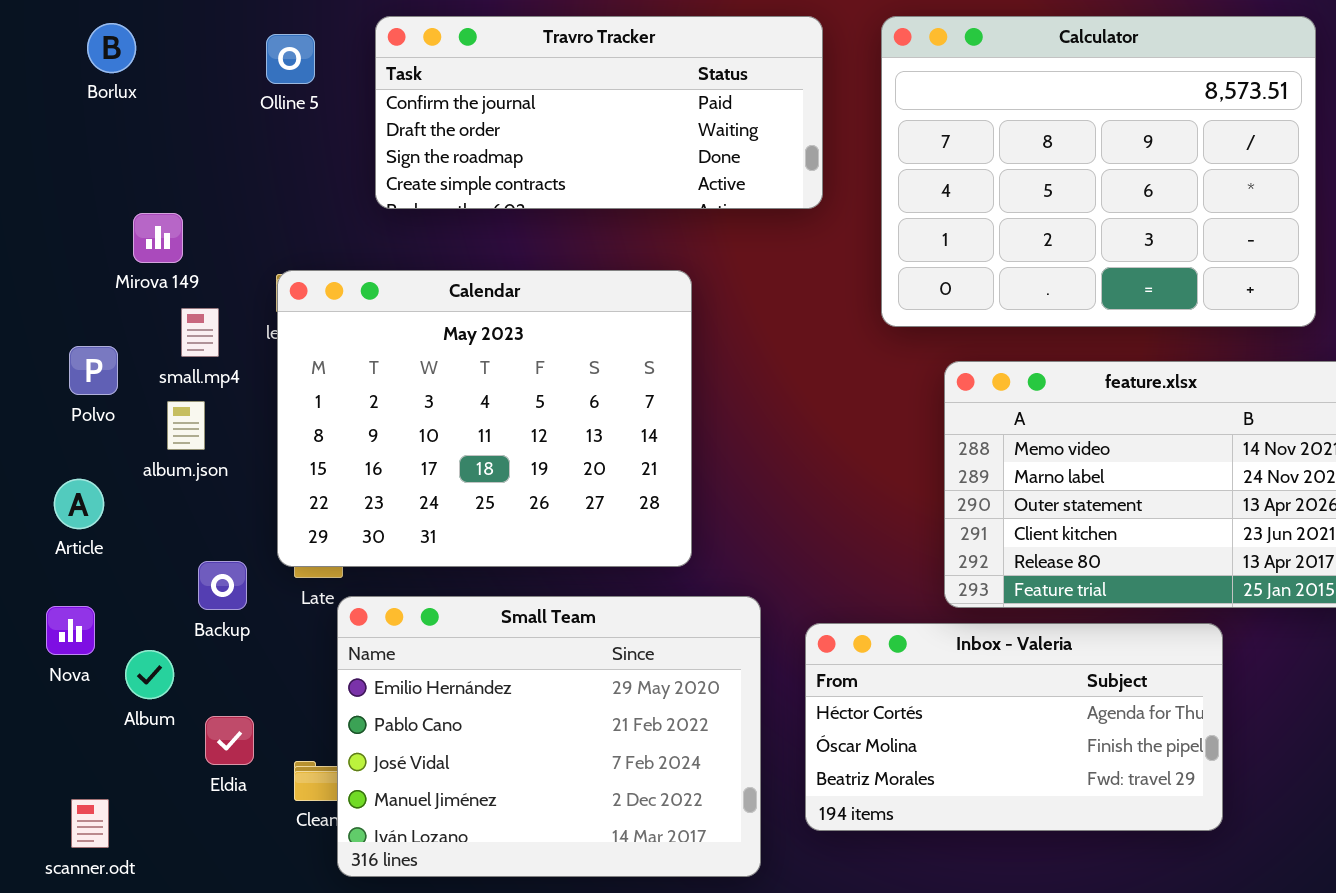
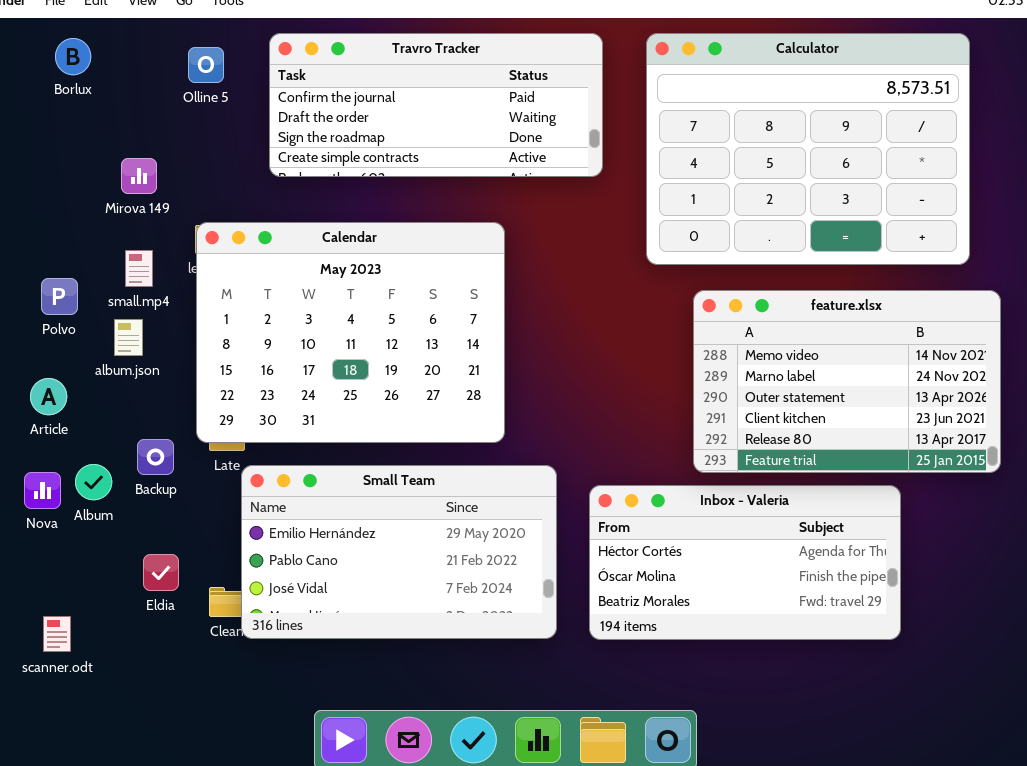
Mirova 149: [133,213,183,263] -> [121,158,157,194], moved
Small Team: [337,596,761,877] -> [241,465,557,639], resized
Album: [125,650,174,699] -> [75,464,112,500], moved

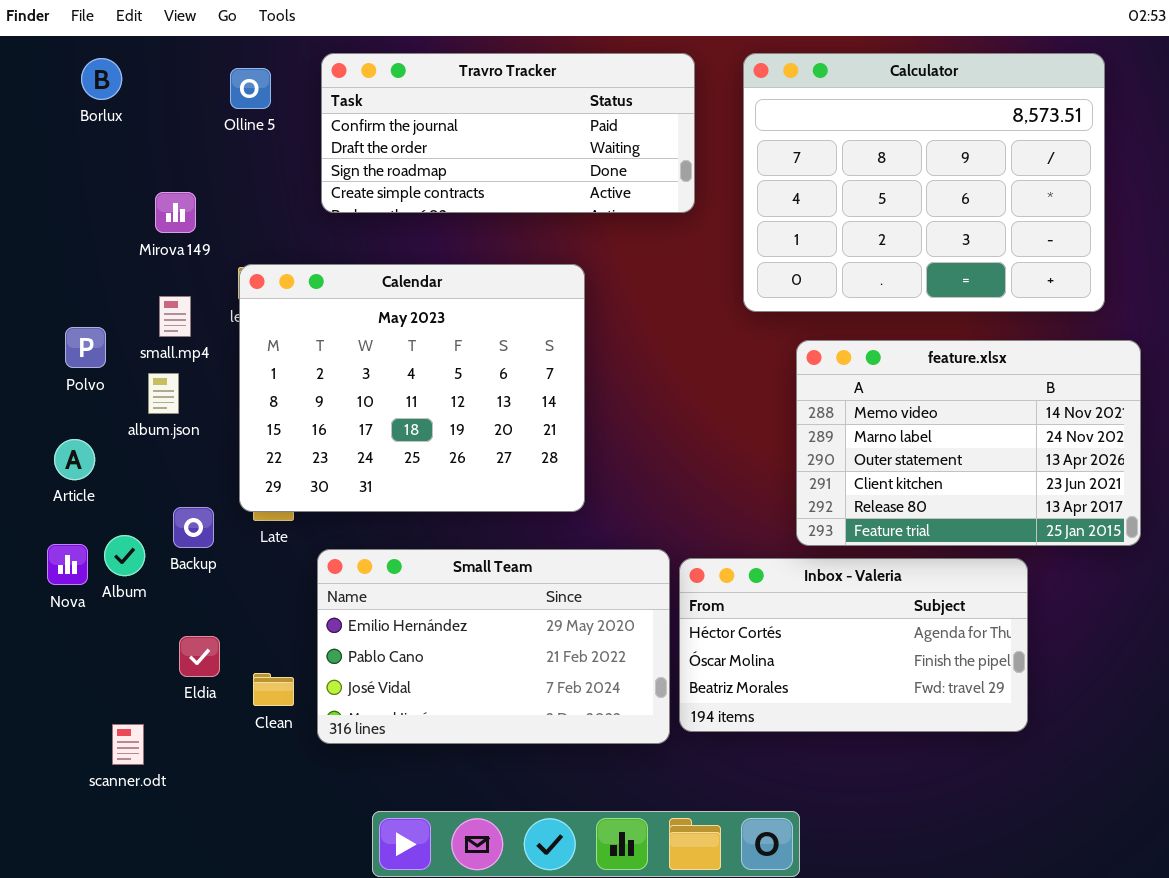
Small Team: [241,465,557,639] -> [317,549,670,744], moved
scanner.odt: [43,616,71,652] -> [112,724,144,765], moved

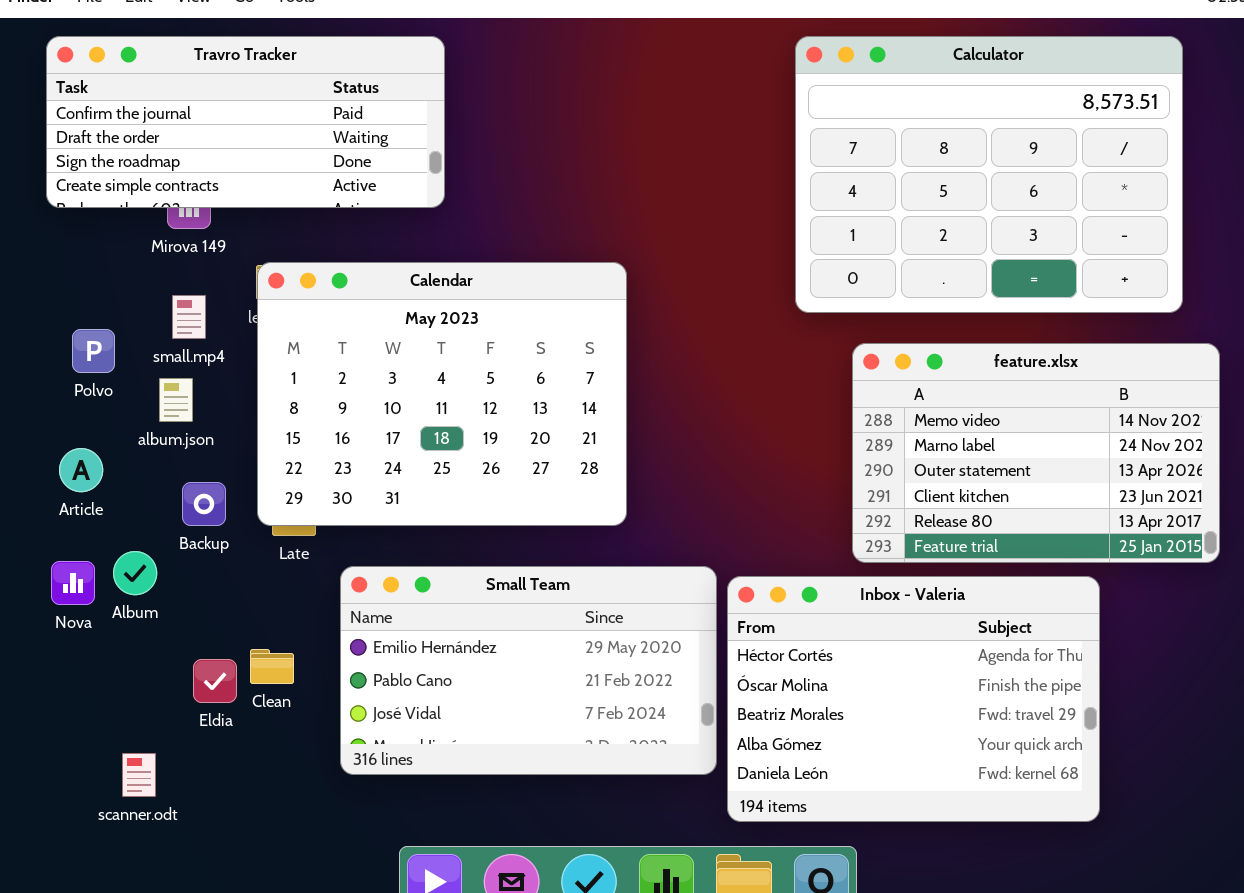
Travro Tracker: [321,53,695,213] -> [46,36,445,208], moved
Backup: [173,507,214,548] -> [182,482,226,526], moved
Inbox - Valeria: [679,558,1028,732] -> [727,576,1100,822], resized
Clean: [253,673,294,706] -> [250,649,294,684], moved

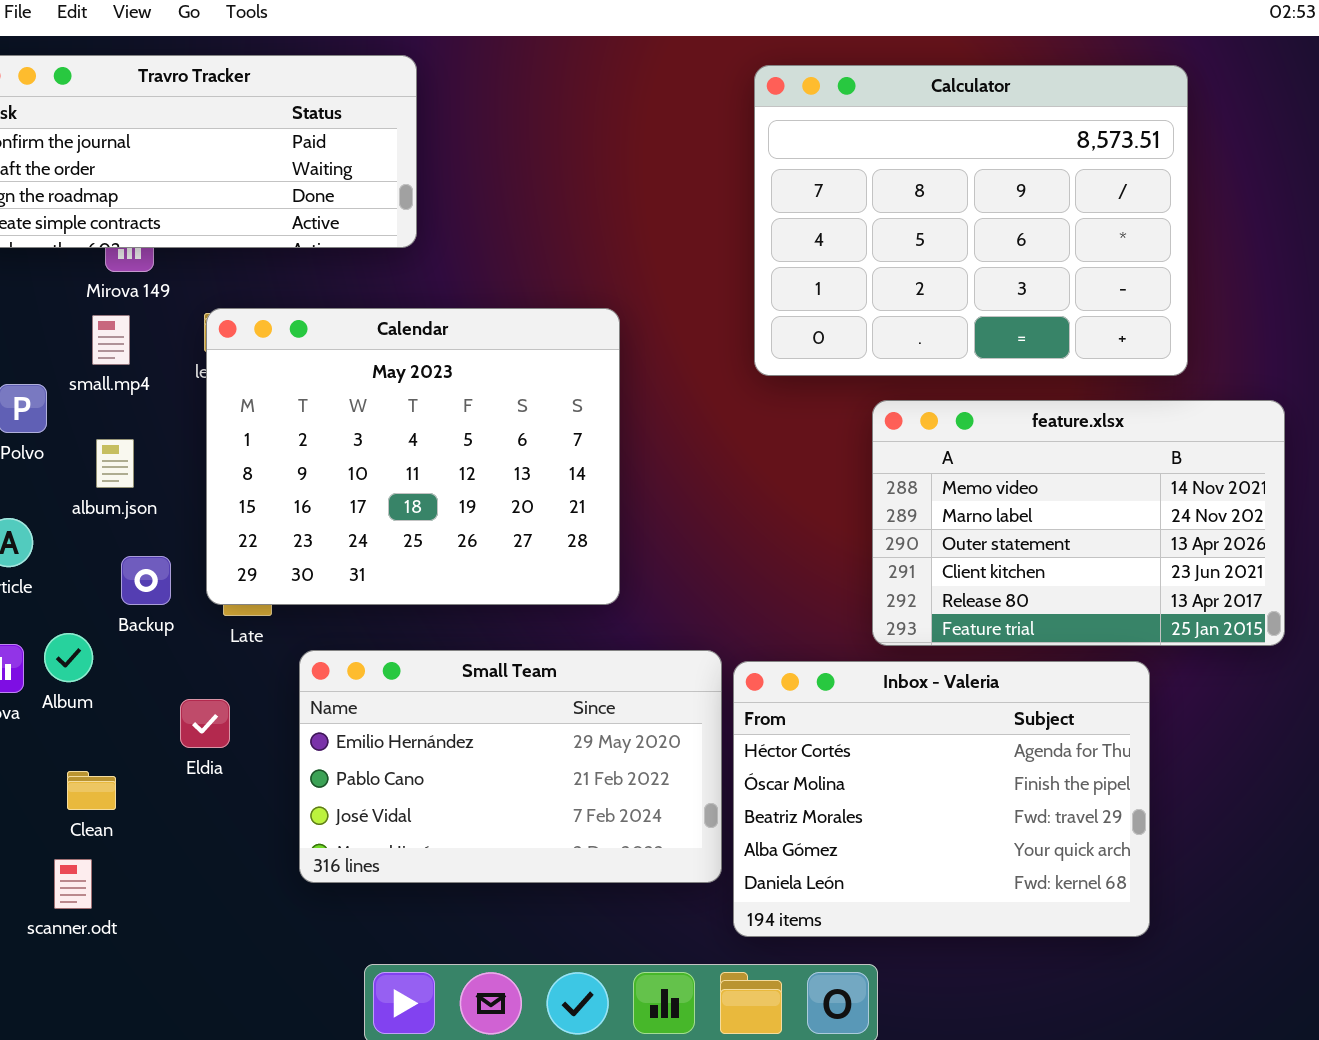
Calculator: [795,36,1183,313] -> [754,65,1188,376], moved
small.mp4: [172,295,206,339] -> [92,315,130,365], moved
Clean: [250,649,294,684] -> [67,771,116,810], moved
Eldia: [193,659,237,703] -> [180,699,230,748], moved

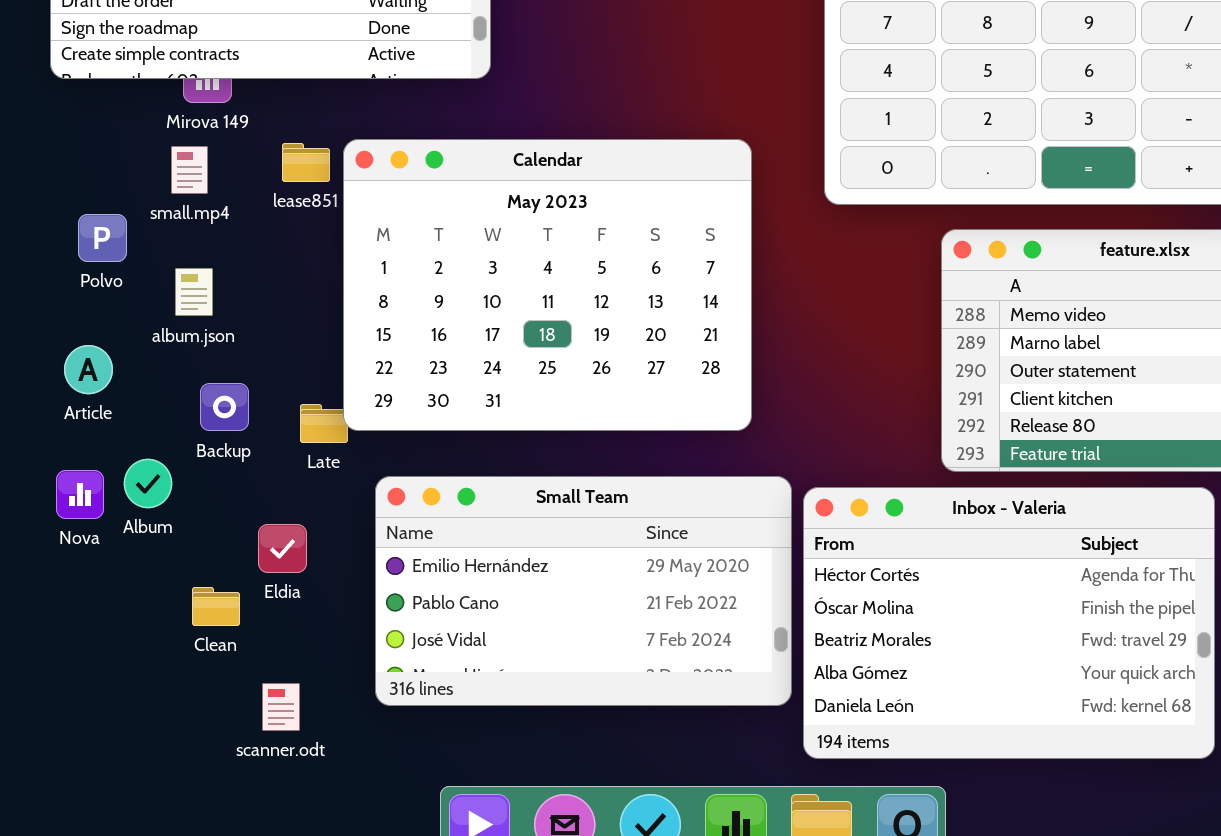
Calendar: [206,308,620,605] -> [343,139,752,431], moved
Clean: [67,771,116,810] -> [192,587,240,626], moved
scanner.odt: [54,859,92,909] -> [262,683,300,731], moved

